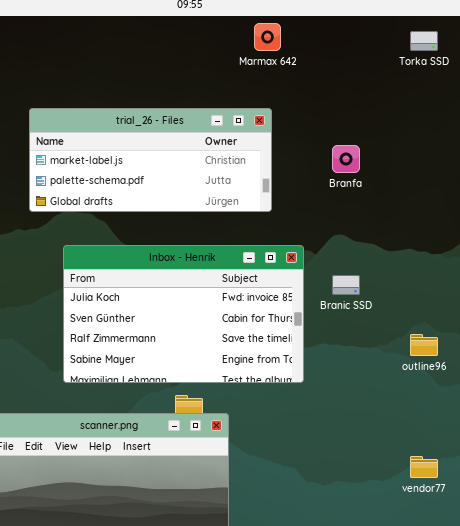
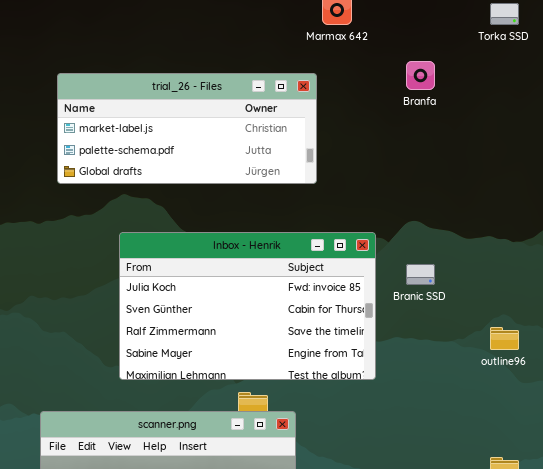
trial_26 - Files: [29,108,272,212] -> [57,73,317,184], moved
Branfa: [332,145,360,173] -> [406,61,435,90], moved

